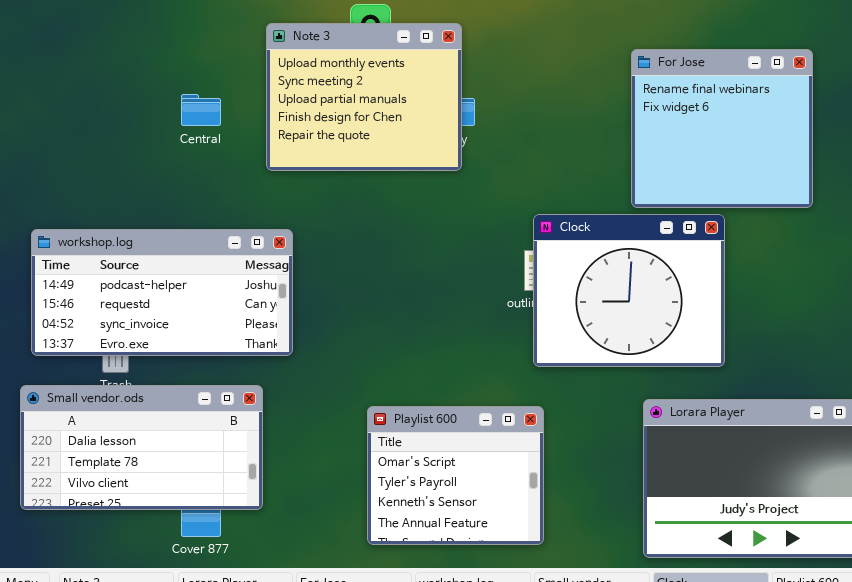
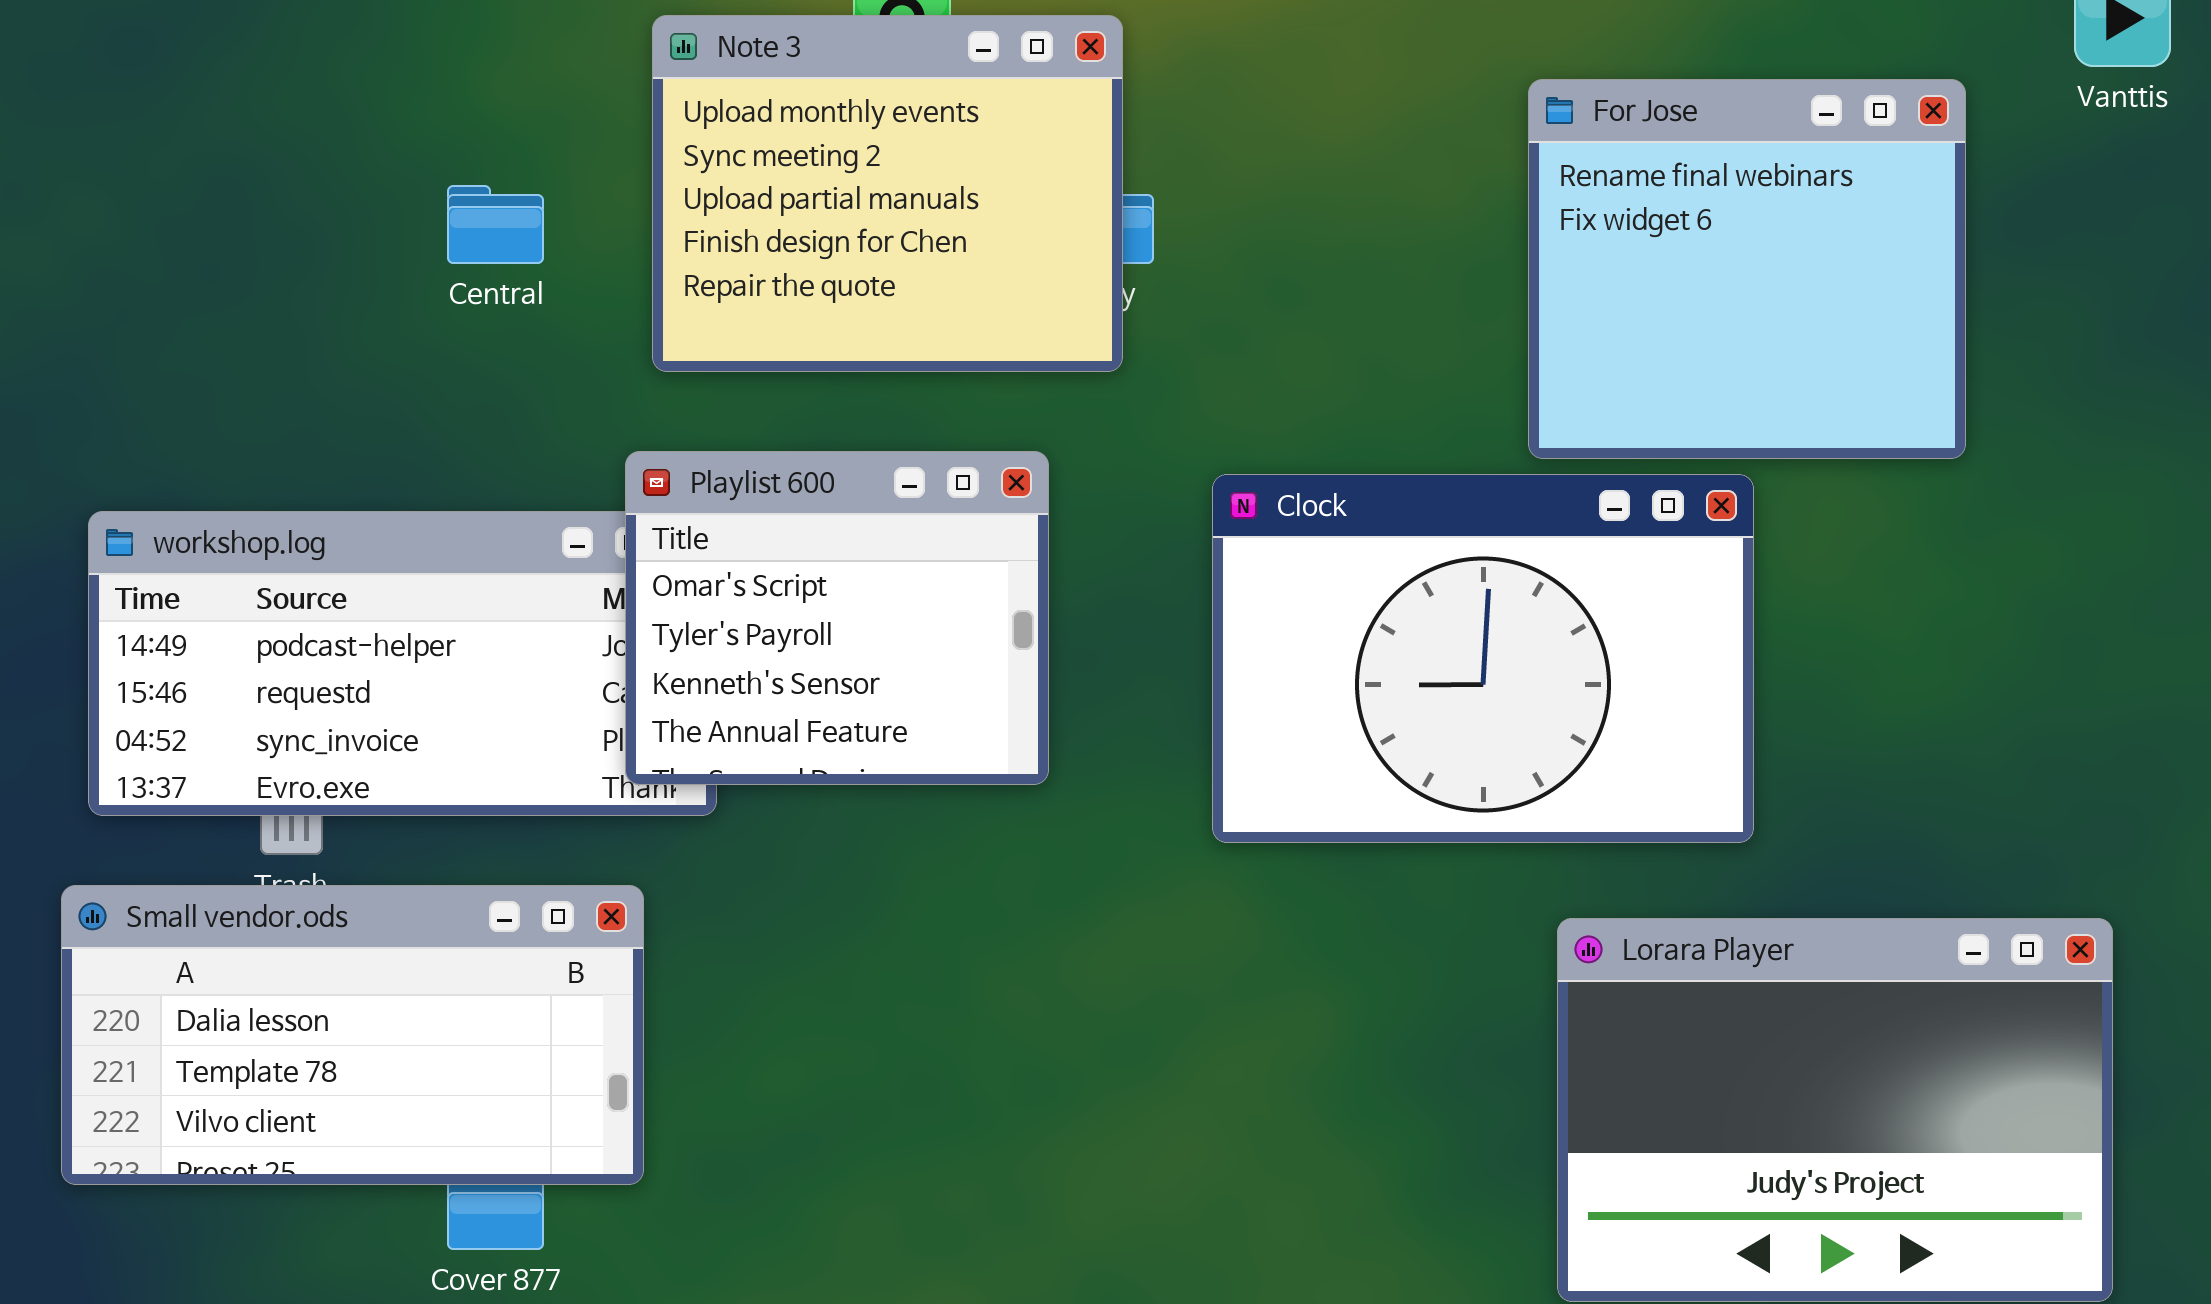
Clock: [533,214,725,367] -> [1212,474,1754,843], resized
Playlist 600: [367,406,544,545] -> [625,451,1049,785], moved

